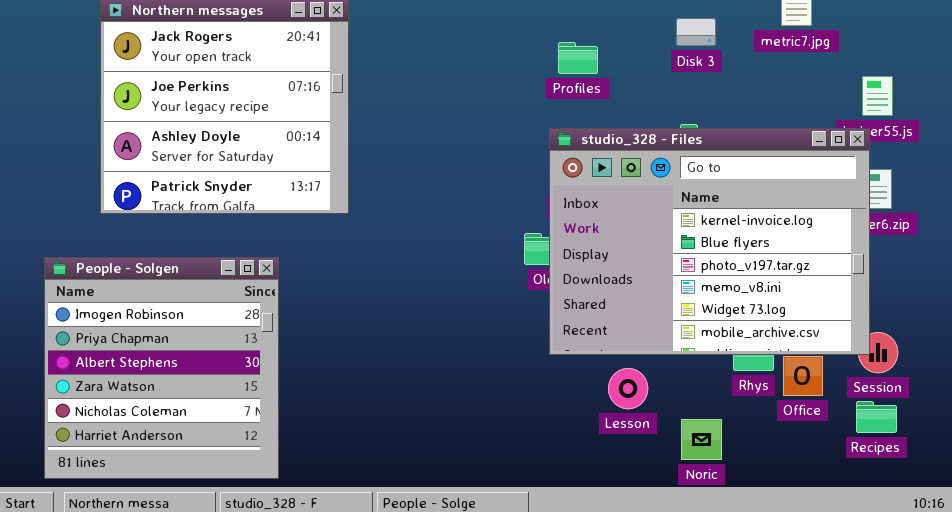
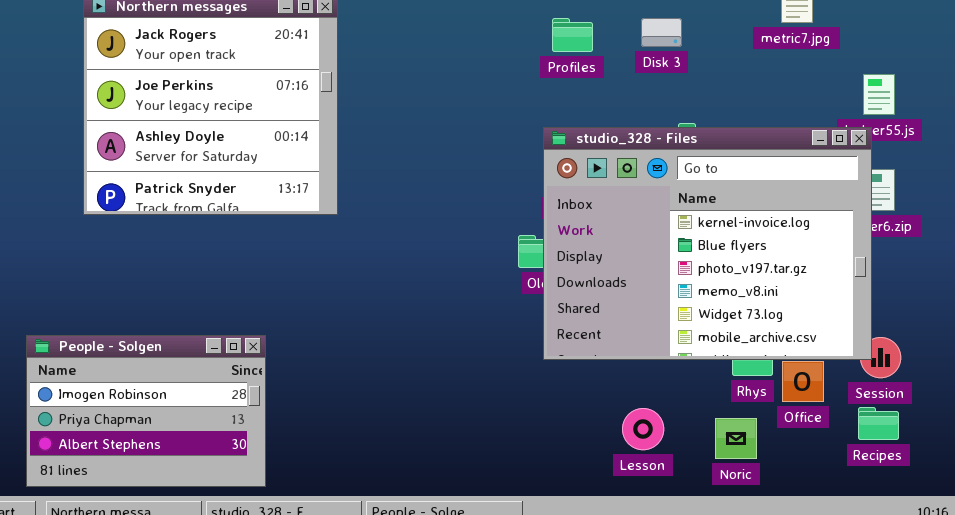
Disk 3: [676,18,716,46] -> [641,18,682,47], moved
Profiles: [558,42,598,74] -> [552,18,593,52], moved
People - Solgen: [44,257,279,479] -> [26,335,266,487], resized
Lesson: [608,368,648,409] -> [622,408,664,450], moved
Noric: [681,419,722,460] -> [715,418,757,459], moved

